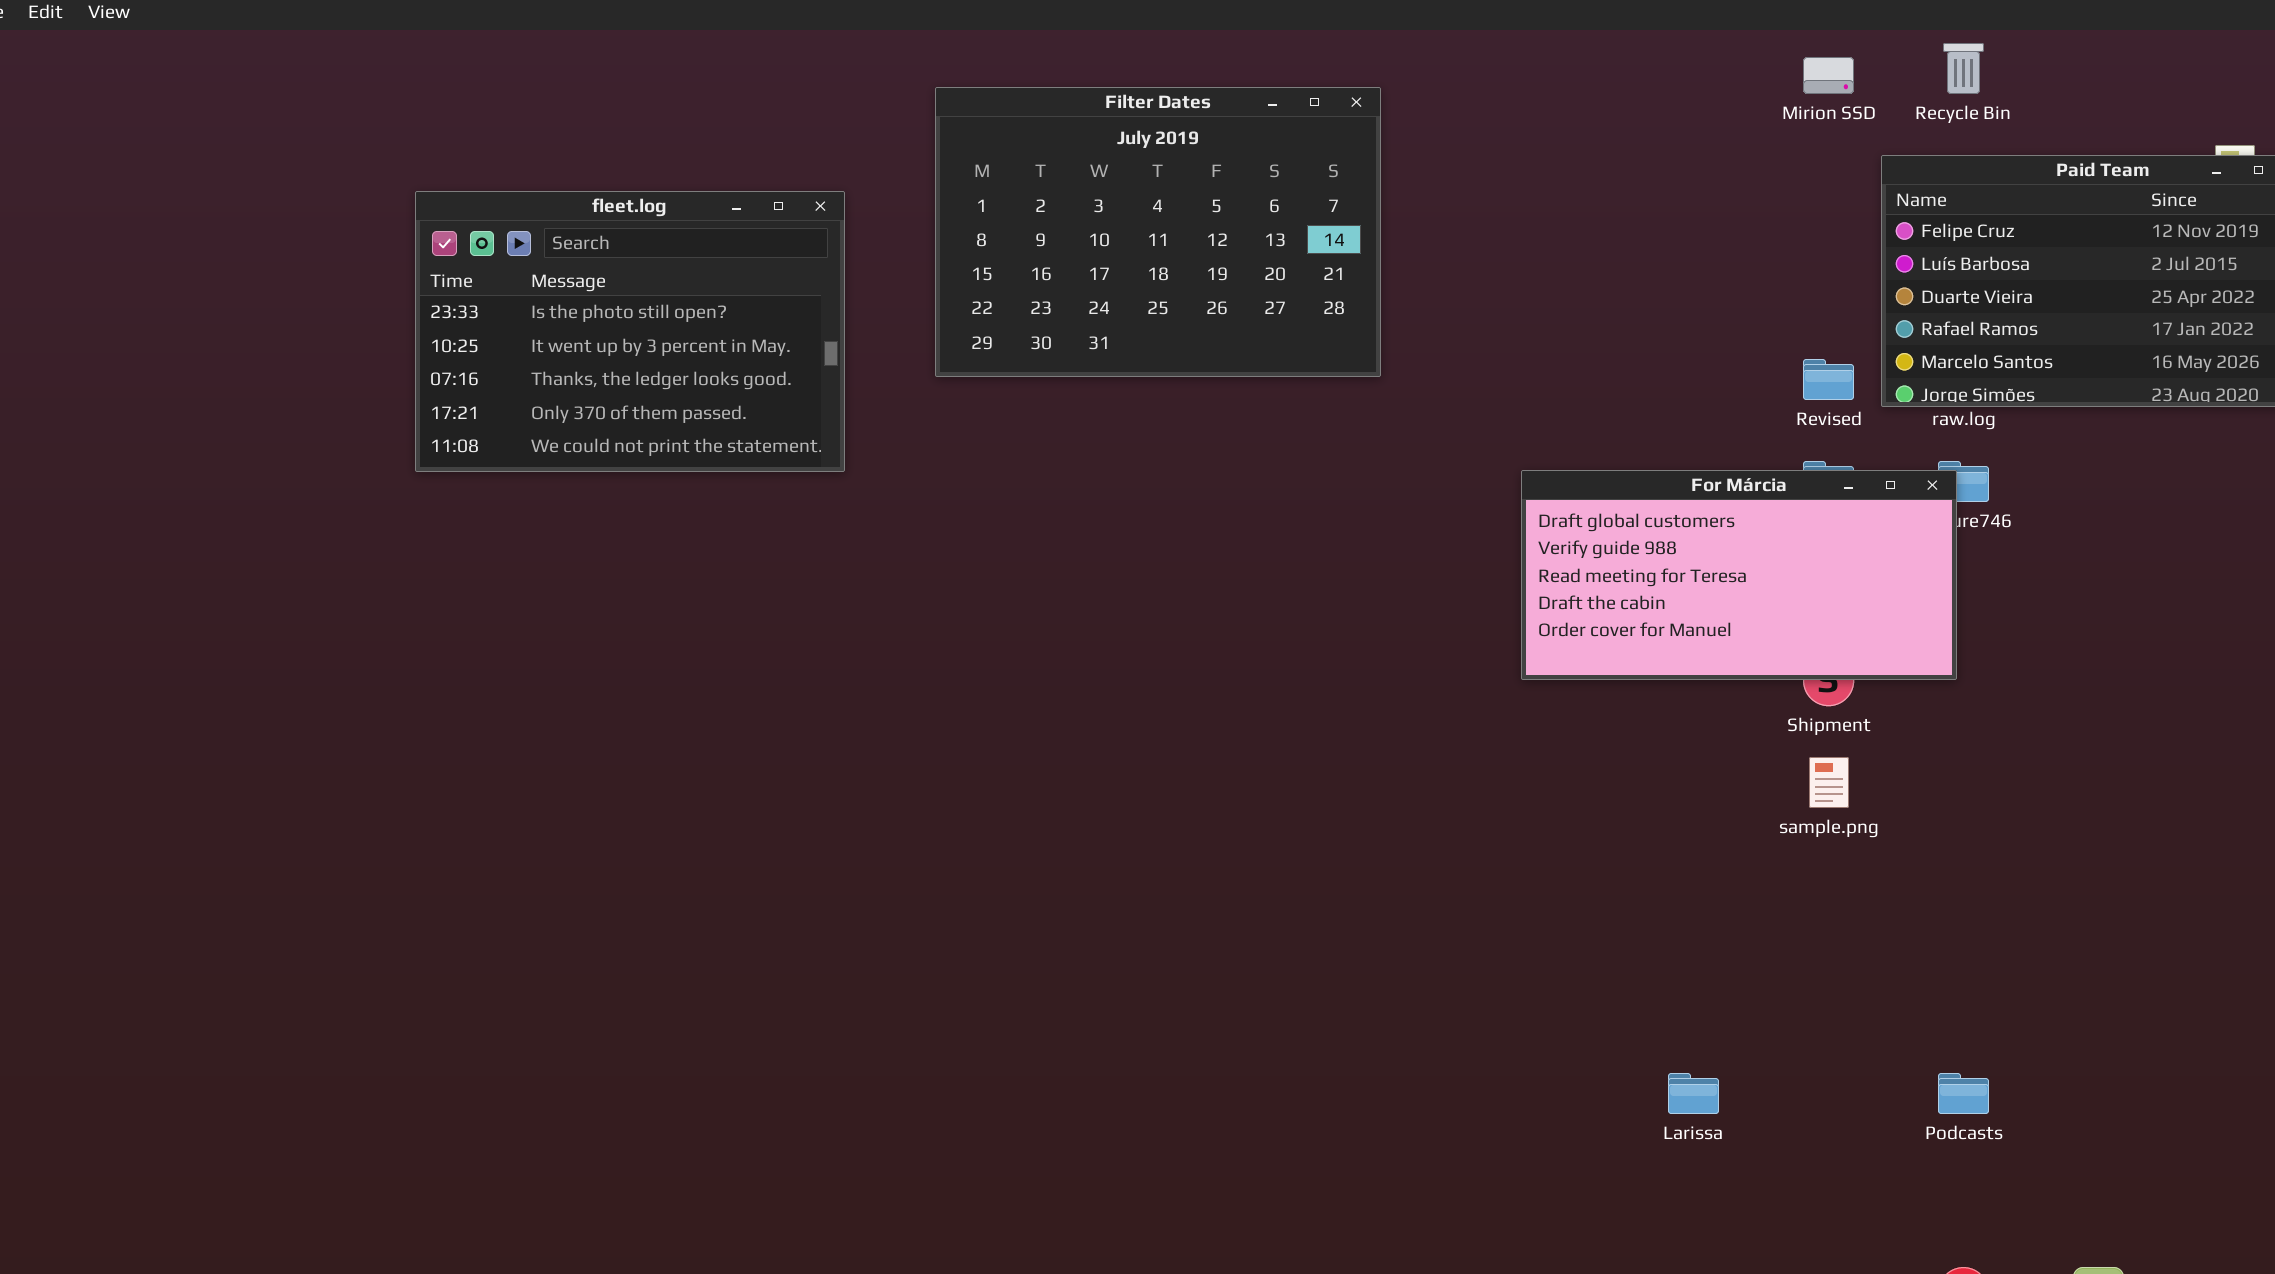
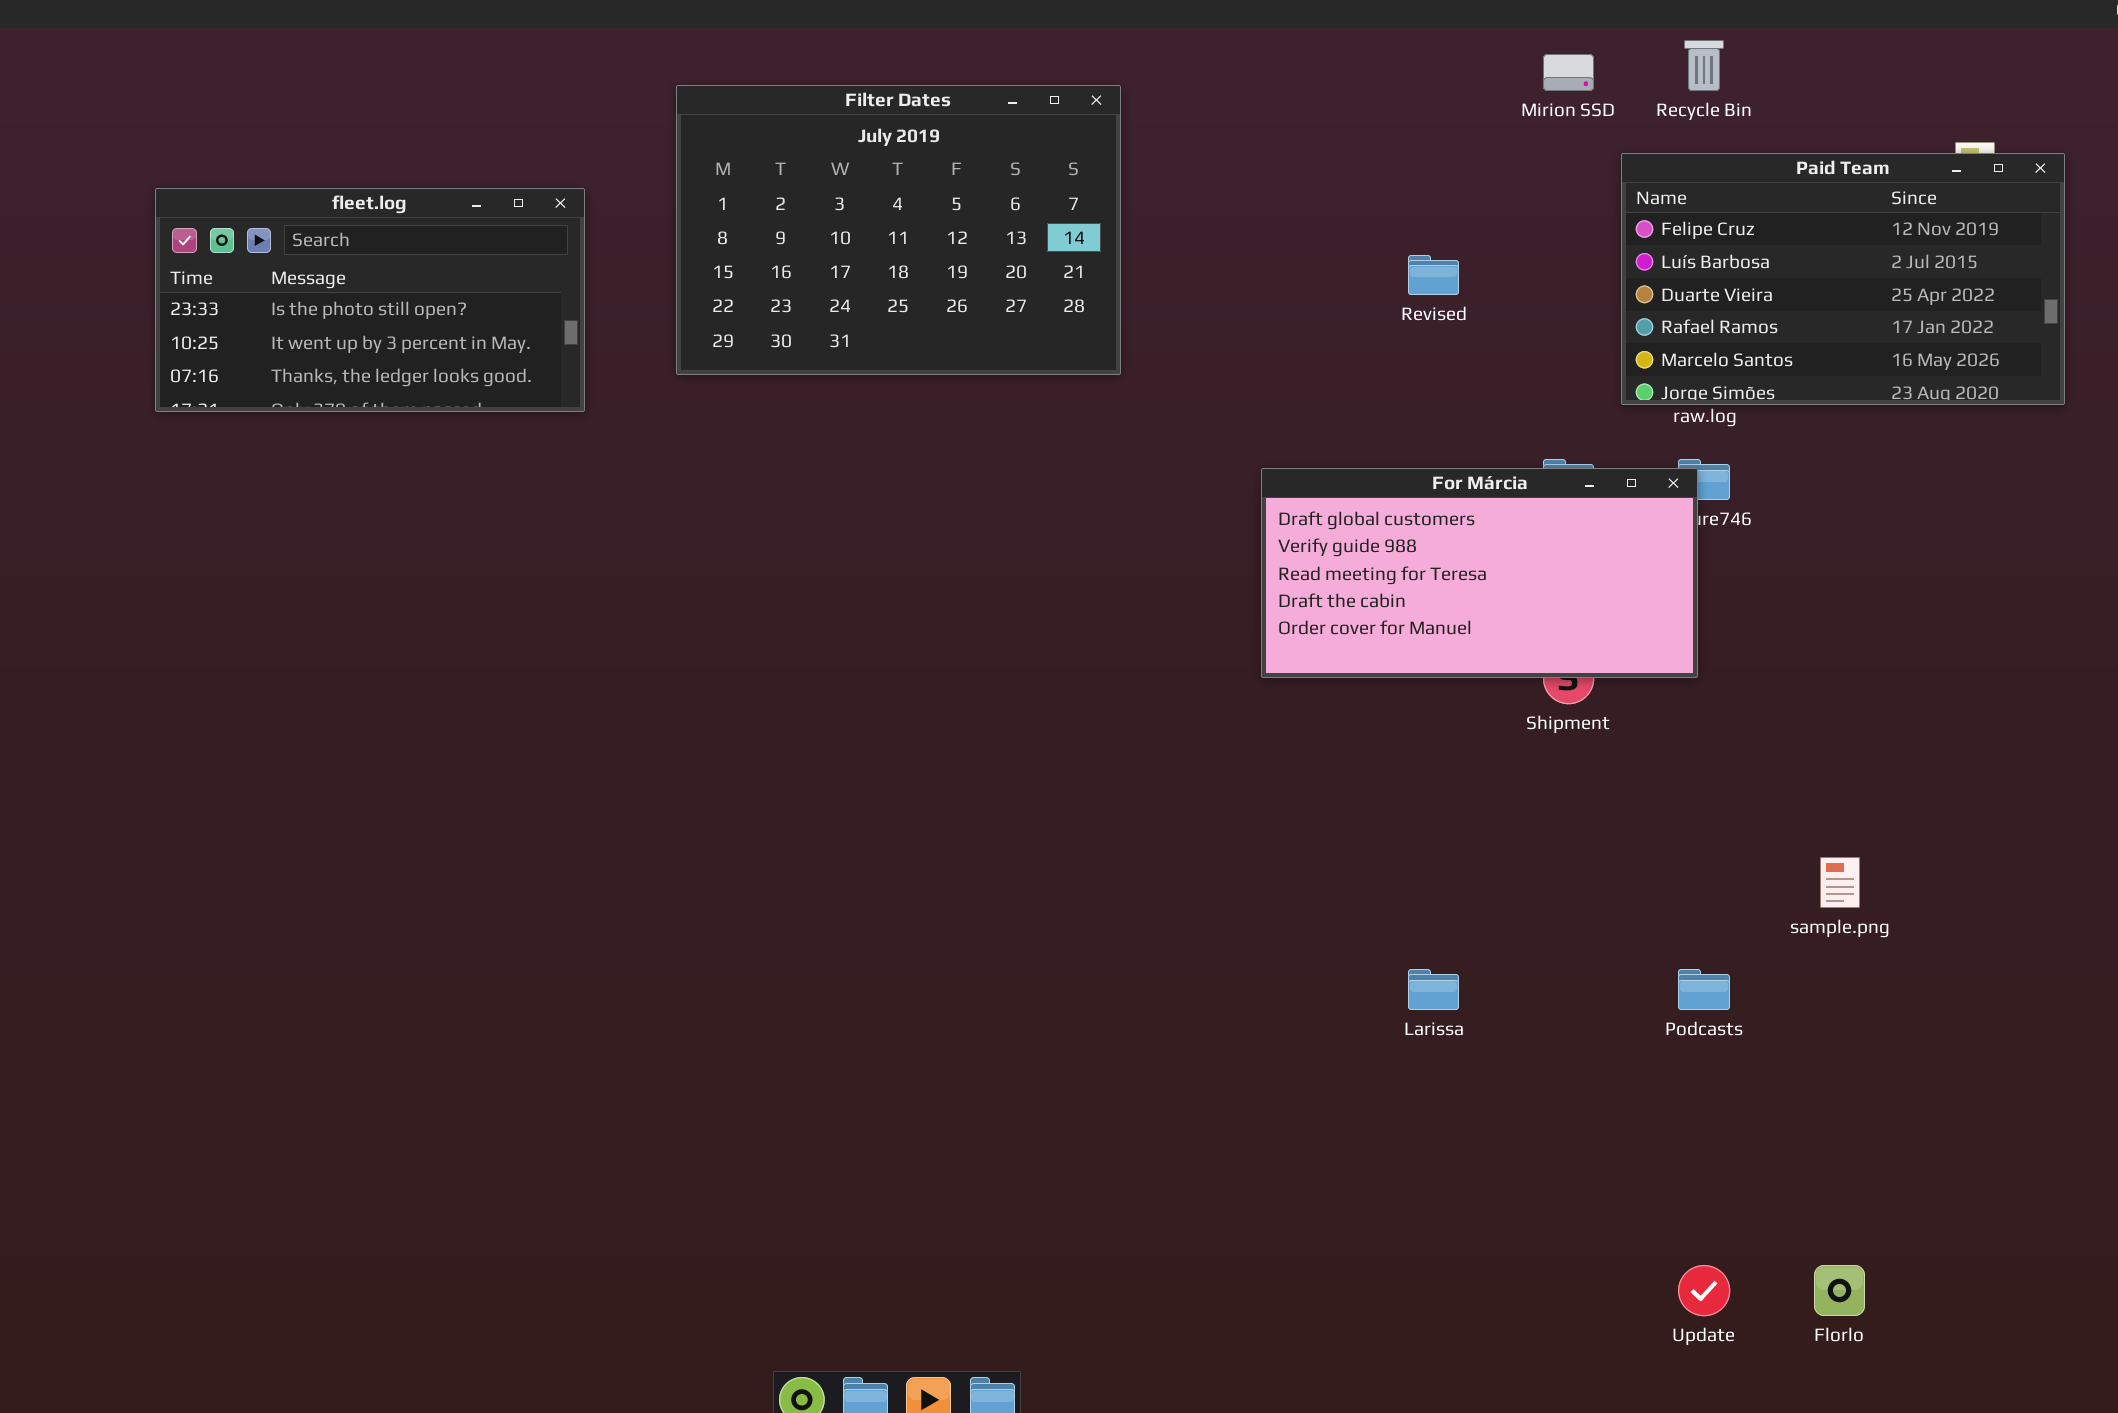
fleet.log: [415,191,845,472] -> [155,188,585,412], resized
Revised: [1803,359,1854,400] -> [1408,255,1459,295], moved
sample.png: [1809,757,1849,808] -> [1820,857,1860,908], moved
Larissa: [1668,1073,1719,1114] -> [1408,969,1459,1010], moved
Podcasts: [1938,1073,1989,1114] -> [1678,969,1730,1010], moved

